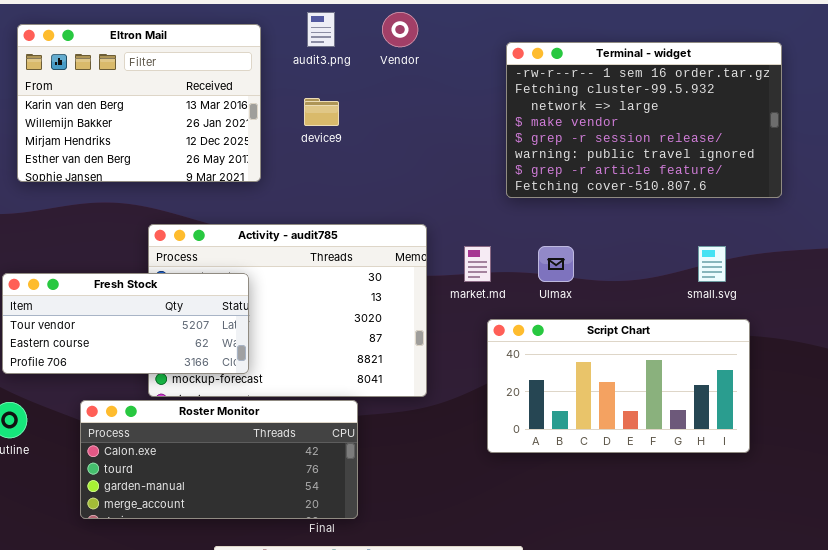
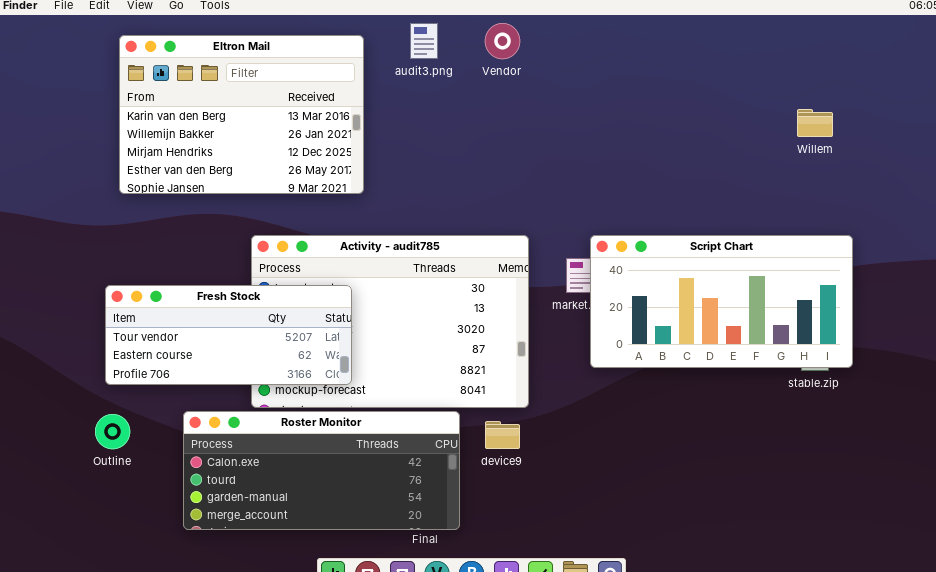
Terminal - widget: [506,42,782,198] -> none, closed
device9: [304,98,339,126] -> [485,421,520,449], moved
Script Chart: [487,319,750,453] -> [590,235,853,368], moved

